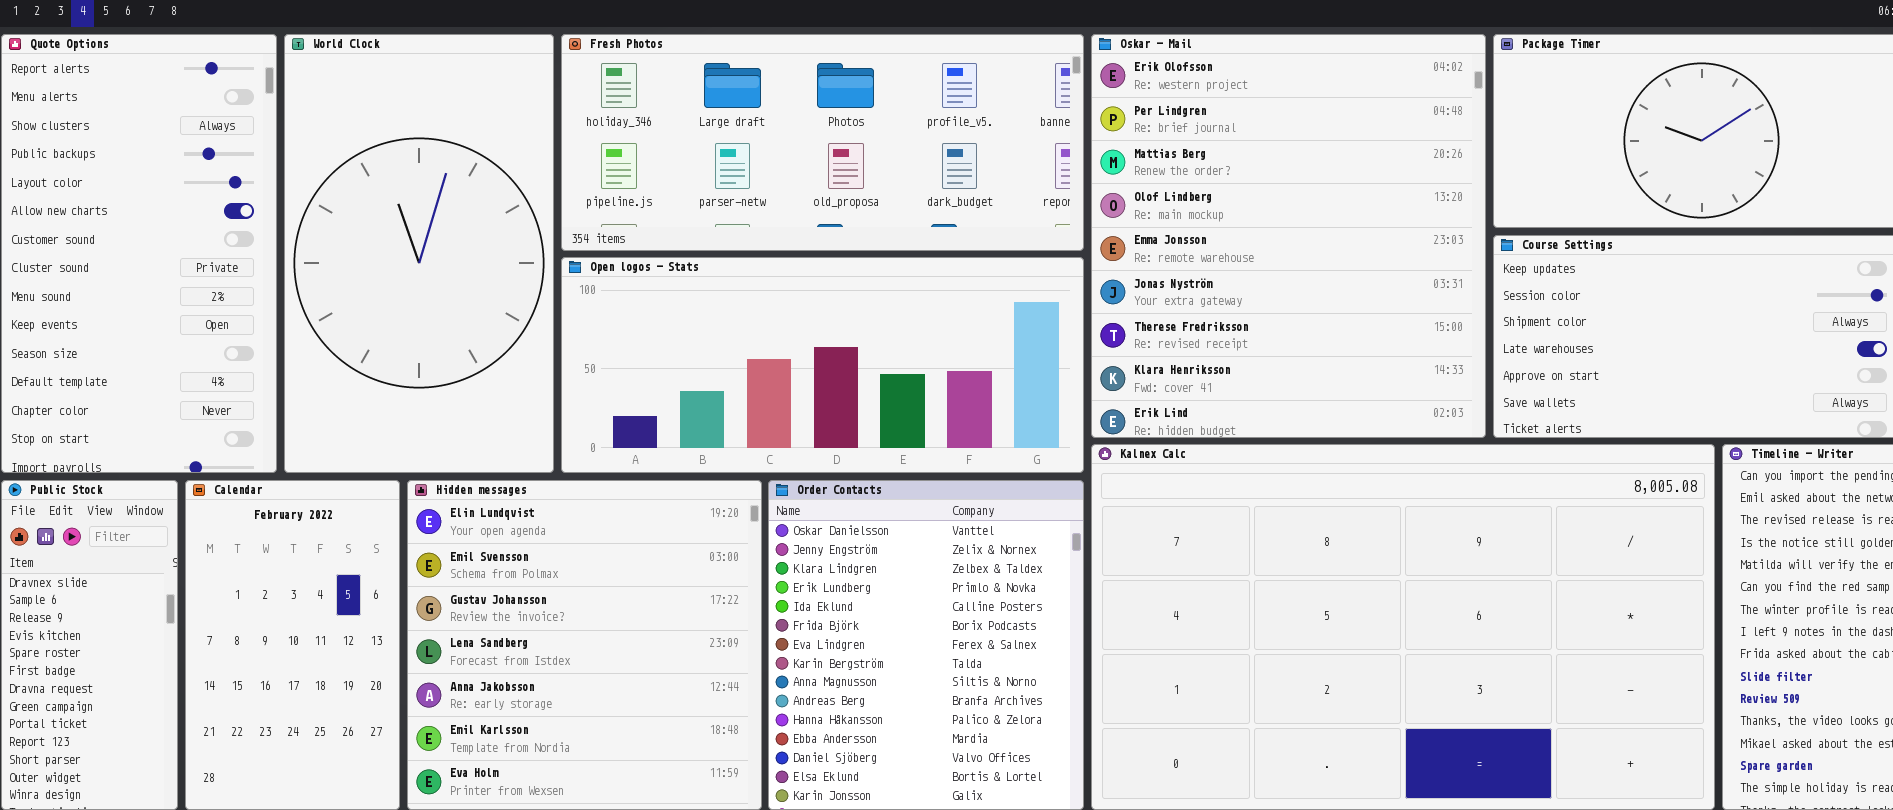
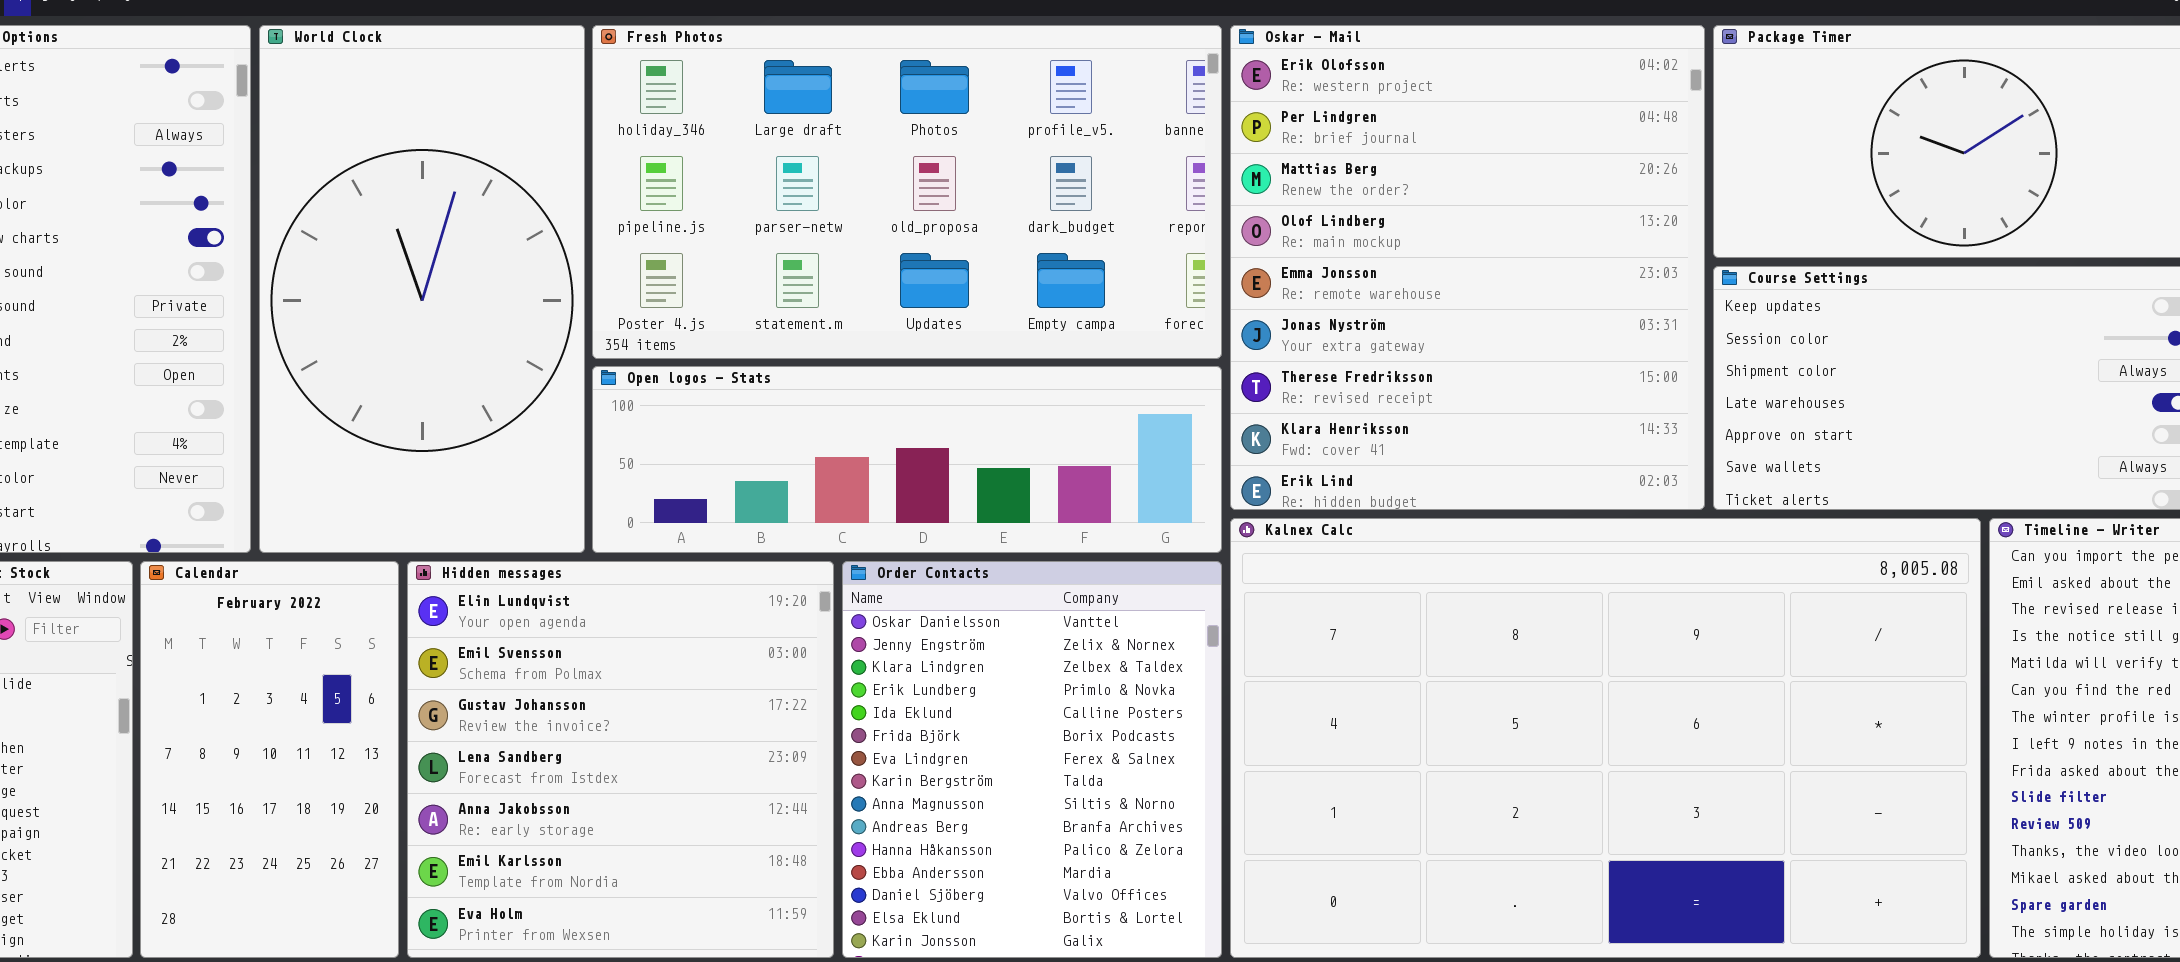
Fresh Photos: [561,34,1084,251] -> [592,25,1222,359], resized
Open logos - Stats: [561,257,1084,473] -> [592,366,1222,553], resized

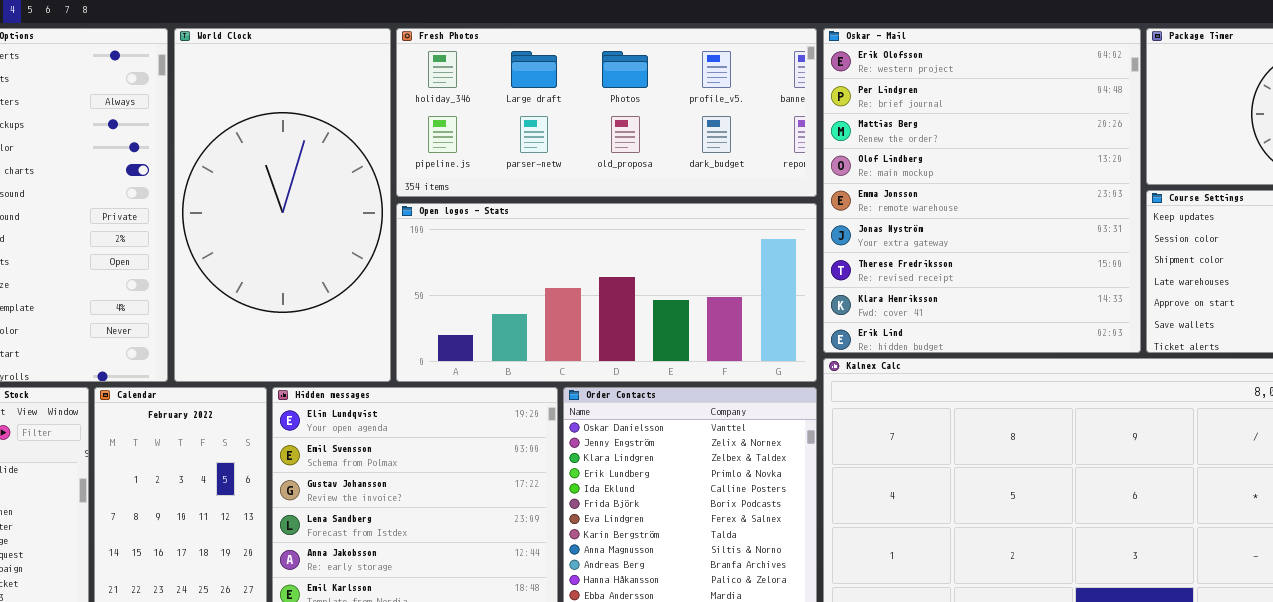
Fresh Photos: [592,25,1222,359] -> [396,28,817,197], resized
Open logos - Stats: [592,366,1222,553] -> [396,203,817,382], resized

